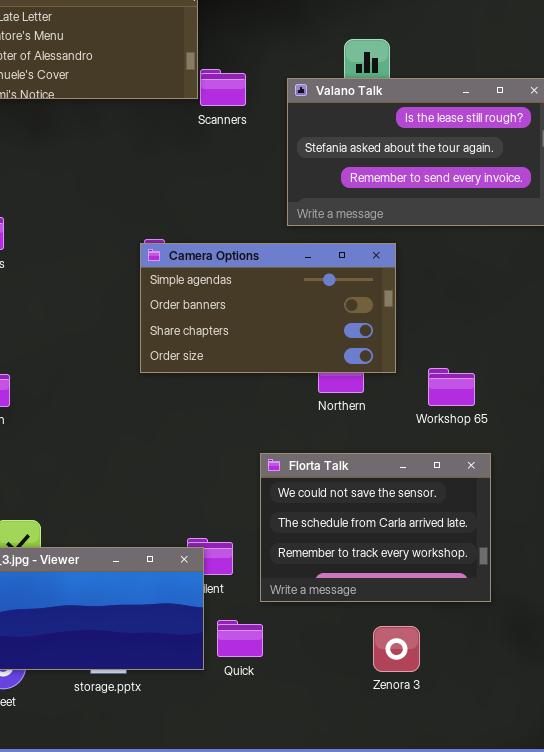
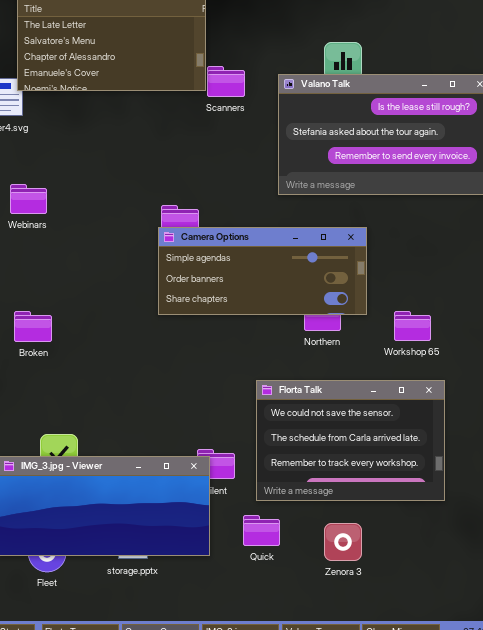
Camera Options: [140,243,396,373] -> [158,227,367,315], resized
Quick: [217,620,263,657] -> [243,515,280,546], moved
Zenora 3: [373,626,420,672] -> [324,523,362,561], moved

